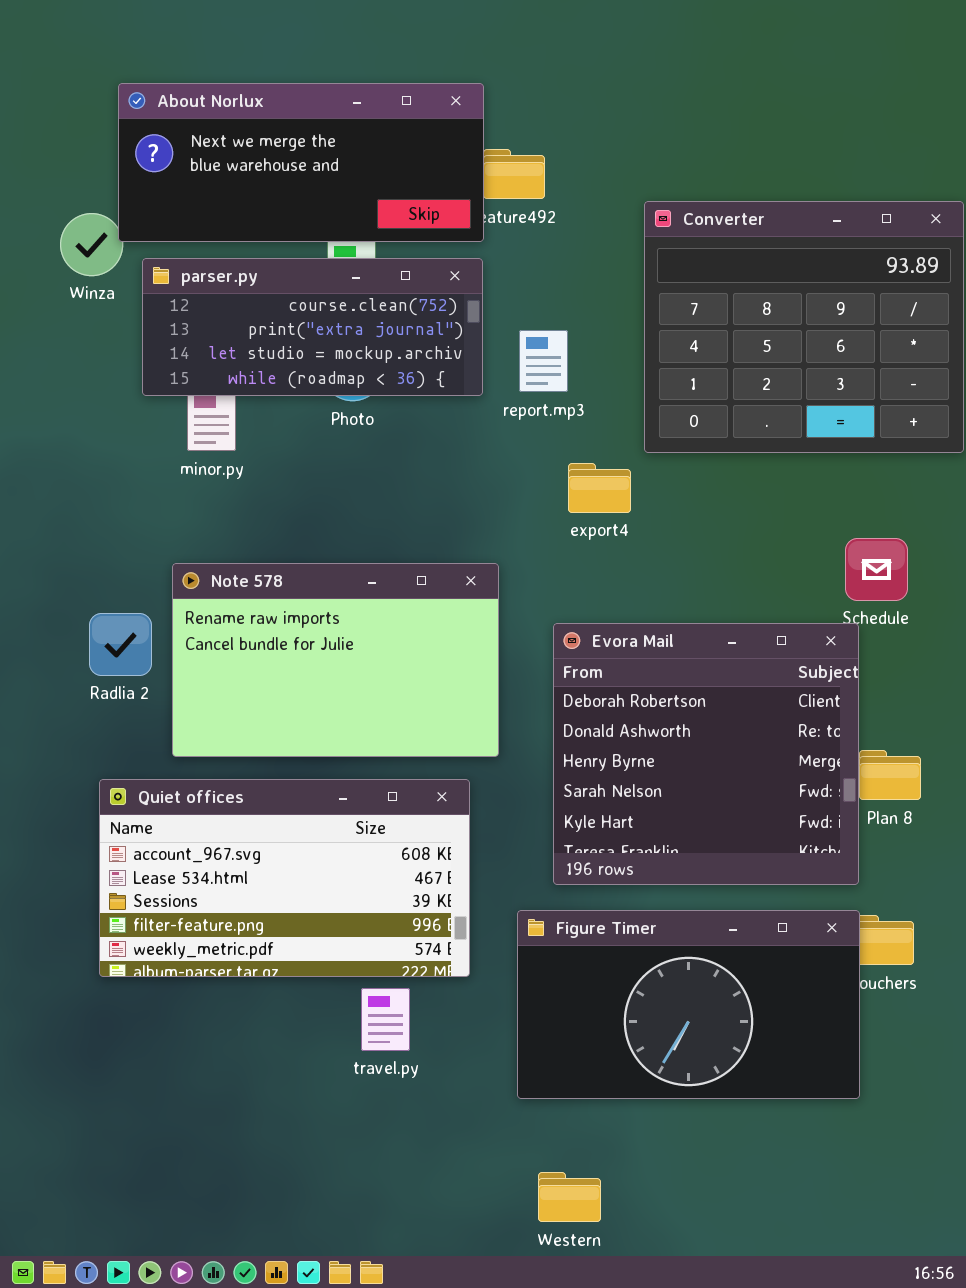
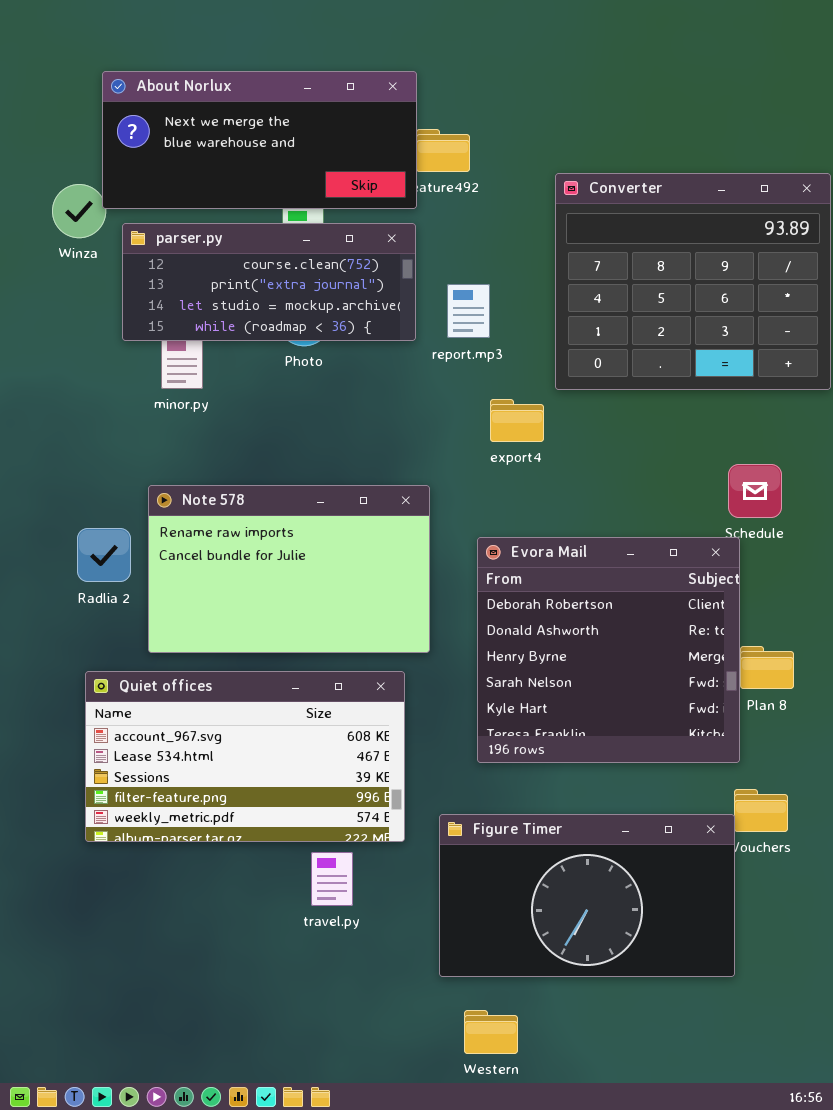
Figure Timer: [517,910,860,1099] -> [439,814,735,977], moved

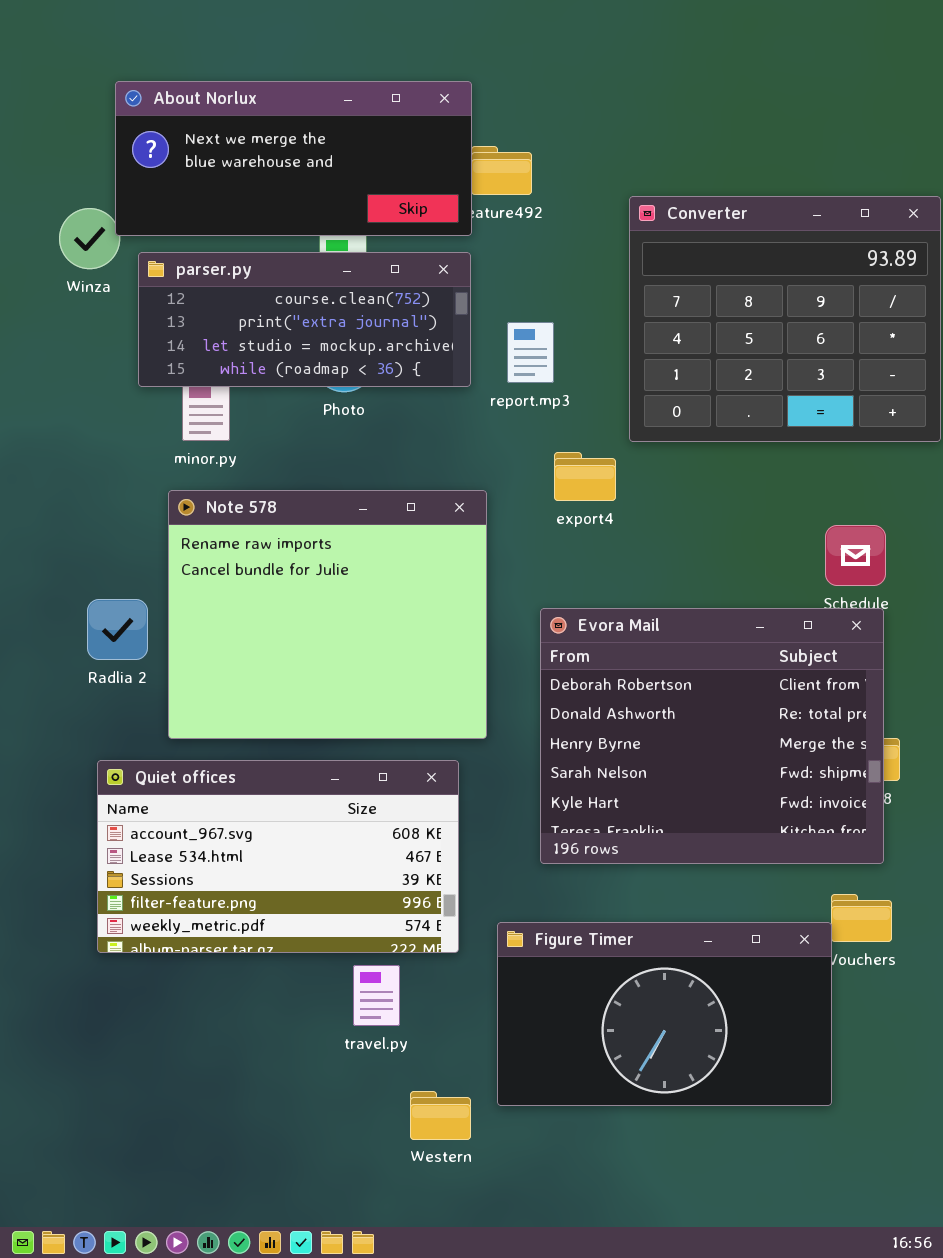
Note 578: [148,485,430,653] -> [168,490,487,739], resized
Evora Mail: [477,537,740,763] -> [540,608,884,864], resized
Western: [464,1010,518,1054] -> [410,1091,471,1140], moved

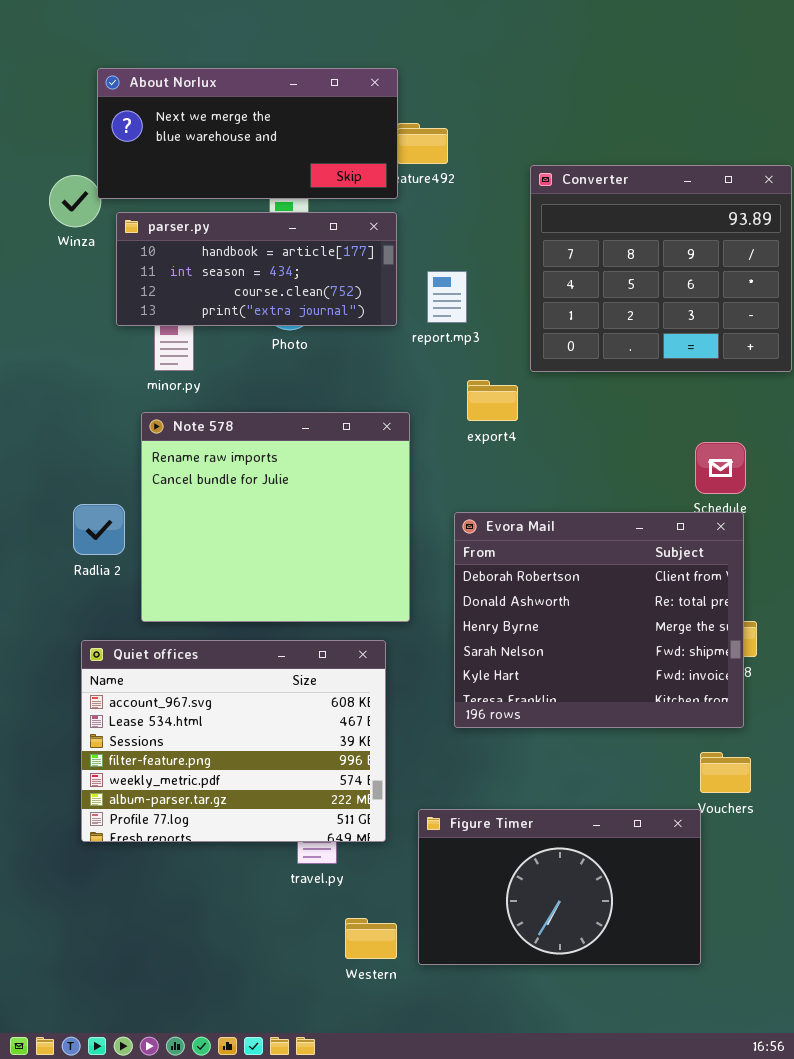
parser.py: [138,252,471,387] -> [116,212,397,326], scrolled up 2 rows
Quiet offices: [97,760,459,953] -> [81,640,386,842], resized
Figure Timer: [497,922,832,1106] -> [418,809,701,965], moved

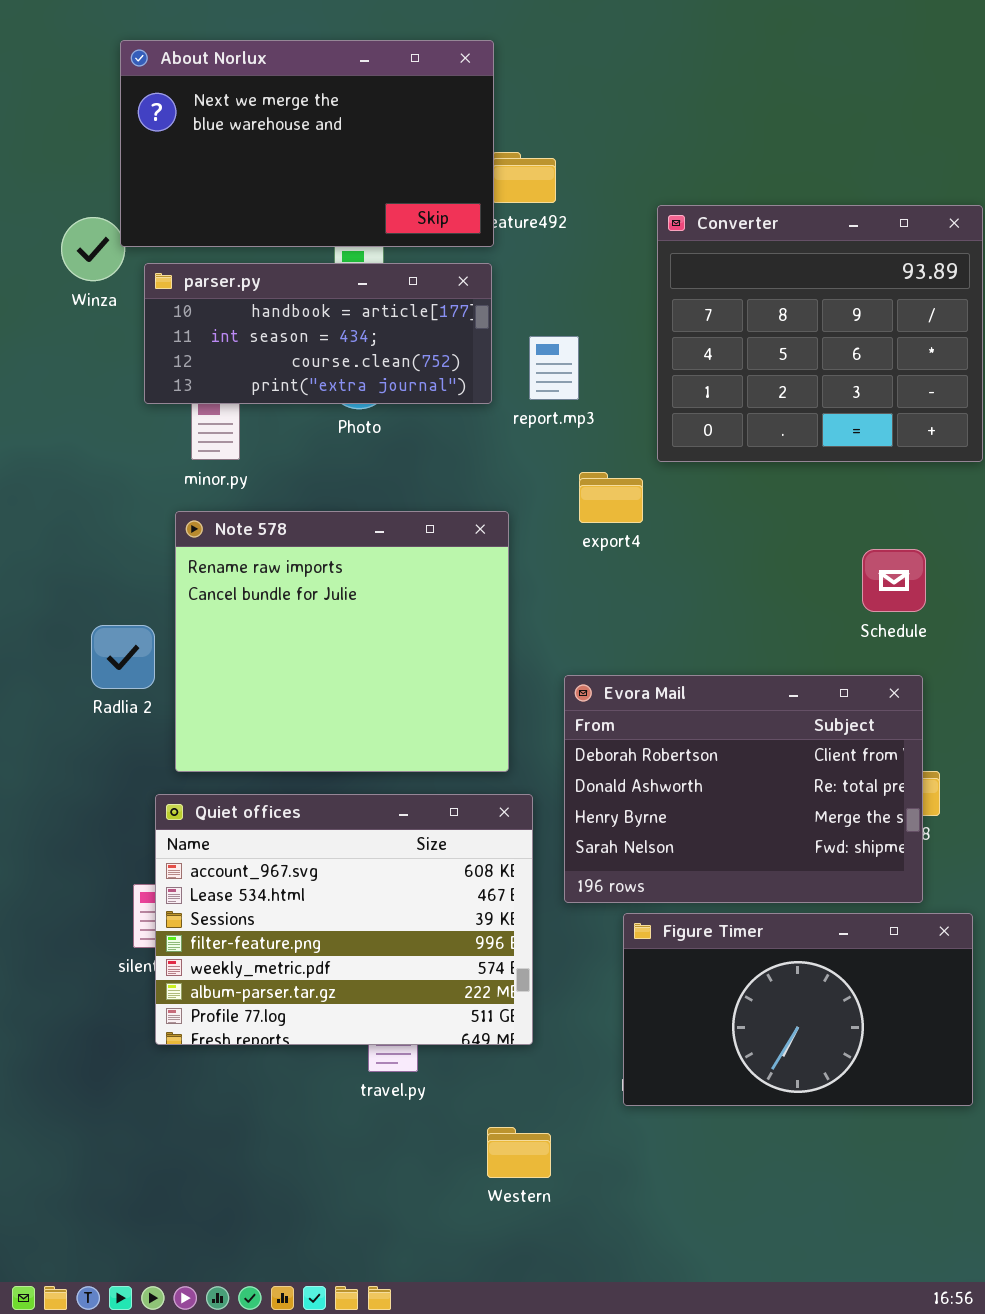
About Norlux: [97,68,398,199] -> [120,40,494,247], resized
Evora Mail: [454,512,744,728] -> [564,675,923,903], resized
Quiet offices: [81,640,386,842] -> [155,794,533,1045], moved
Figure Timer: [418,809,701,965] -> [623,913,973,1106], moved
Western: [345,918,397,959] -> [487,1127,551,1178], moved

